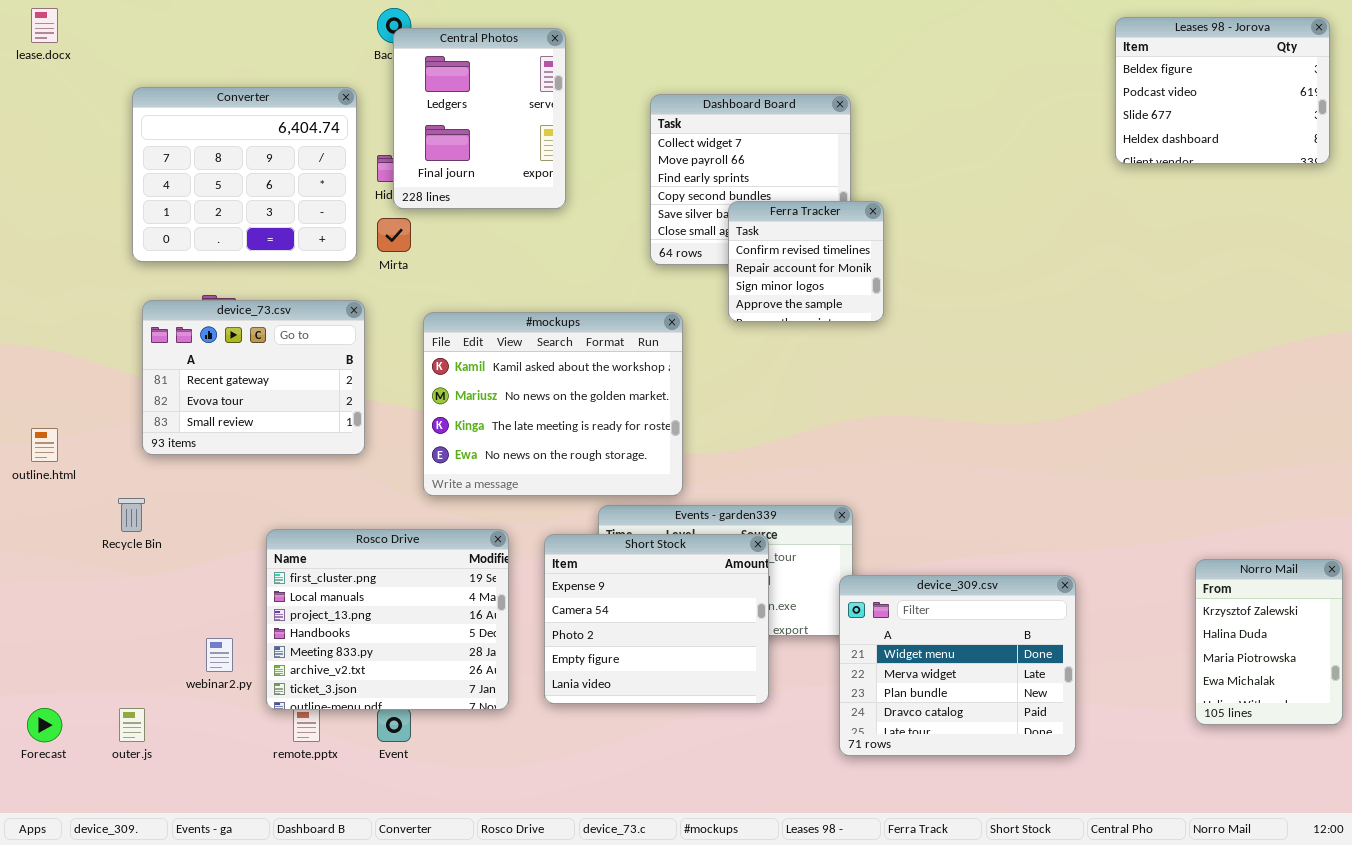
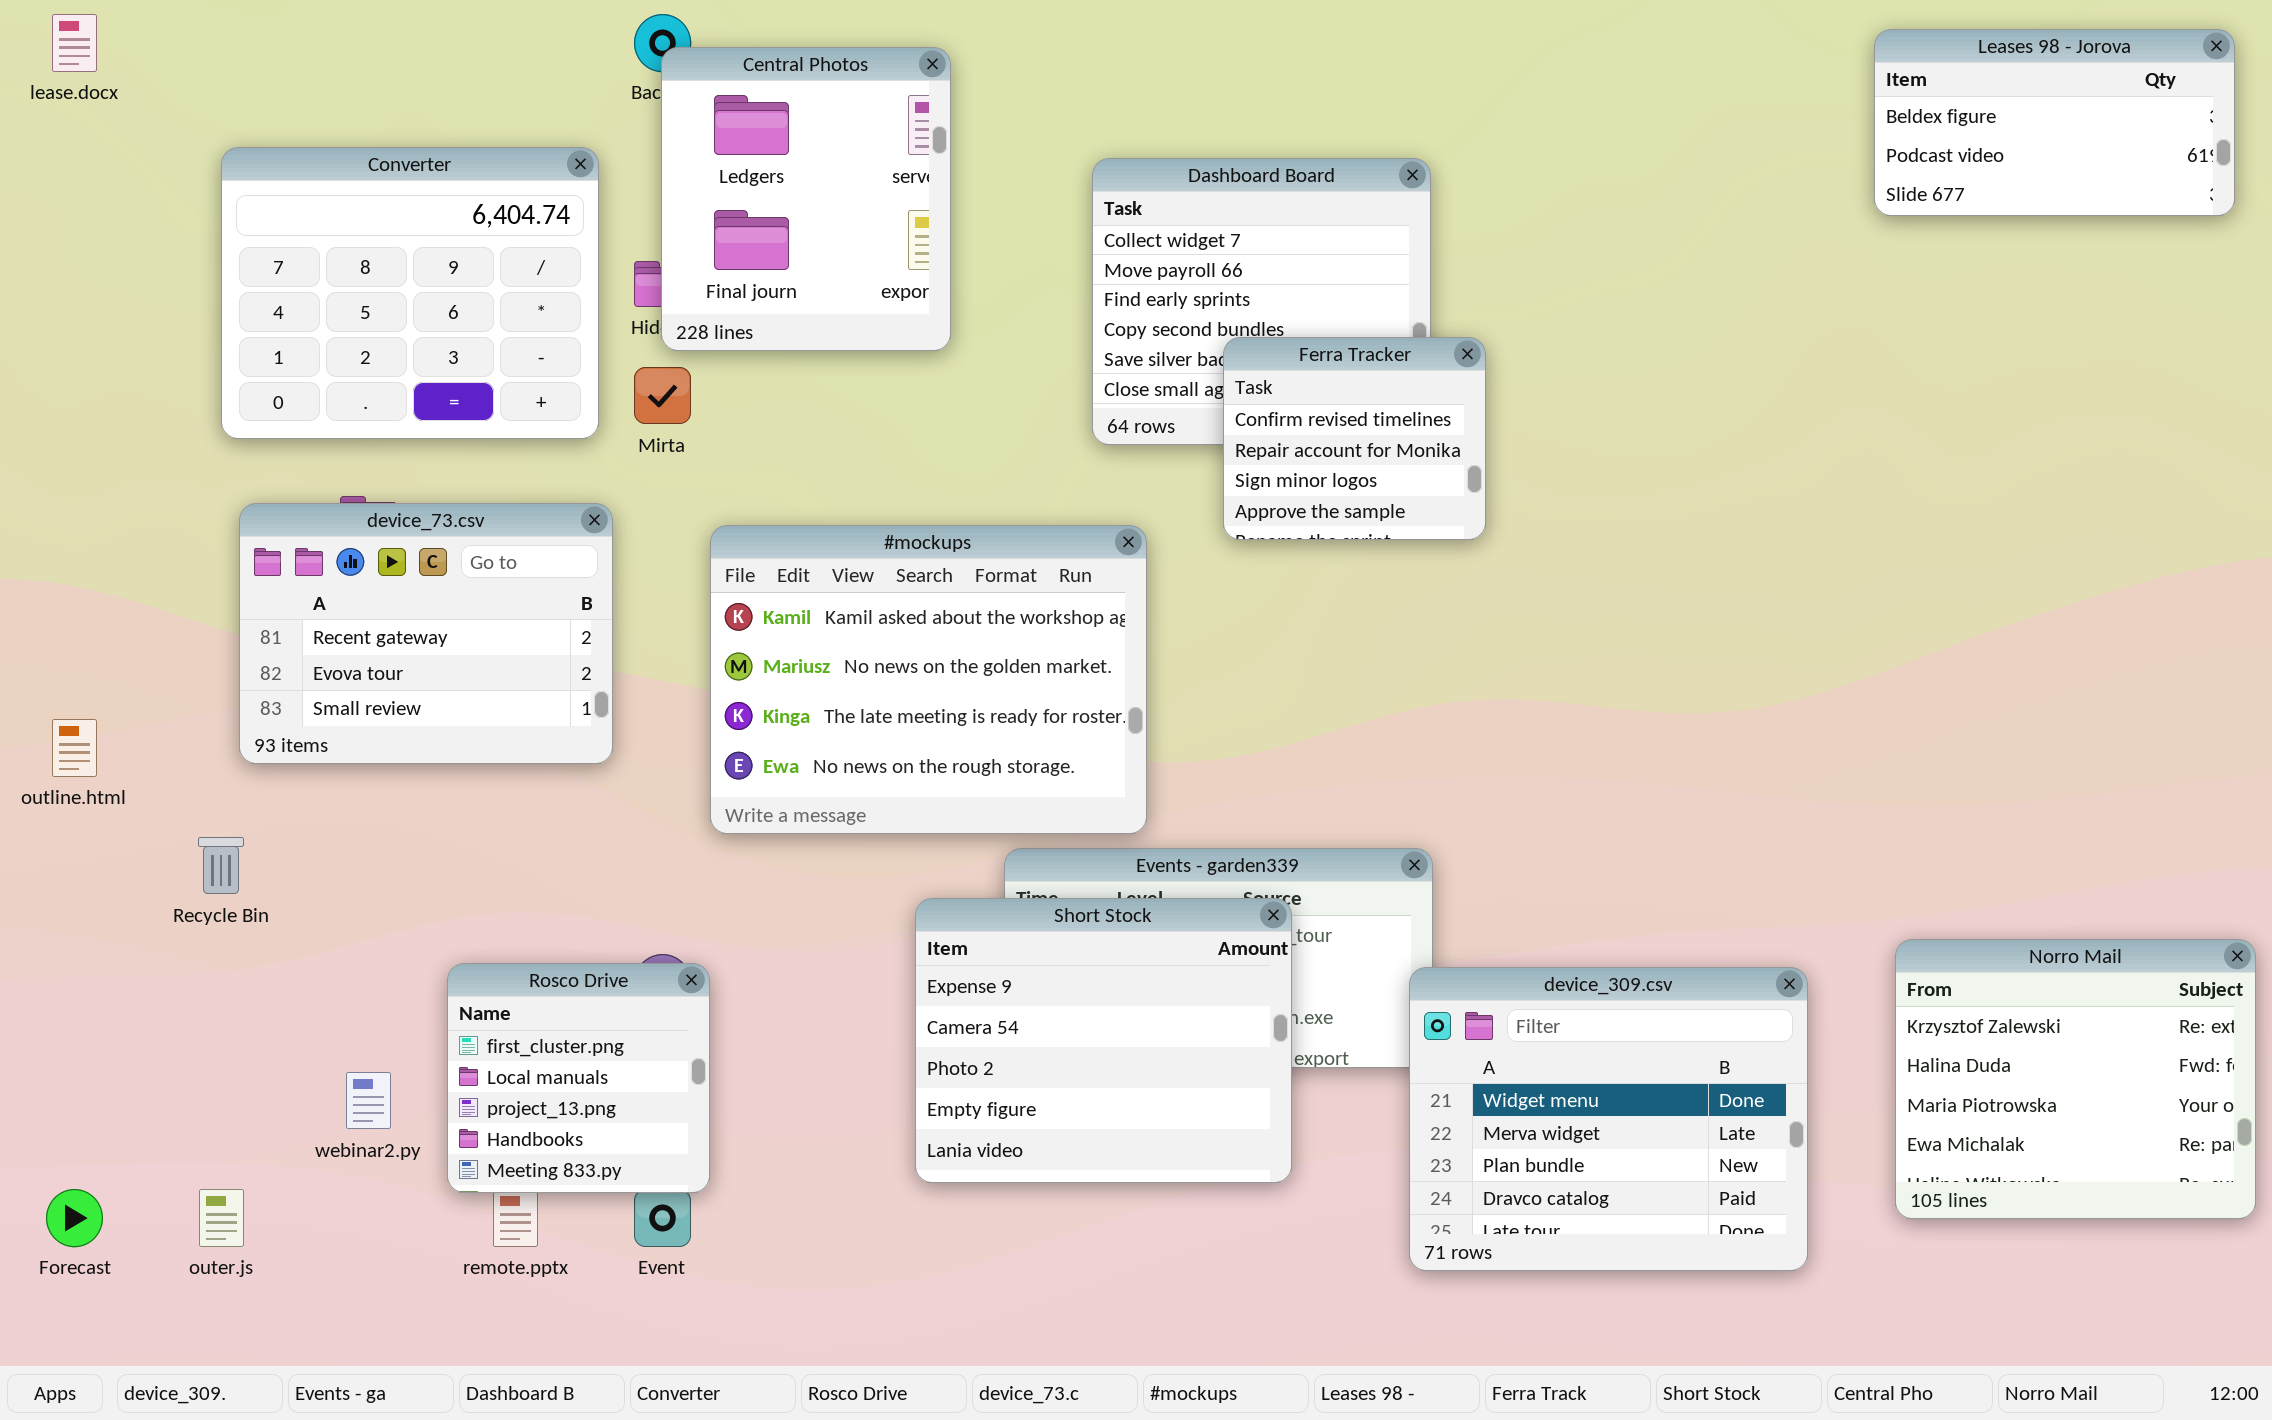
Leases 98 - Jorova: [1115,17,1330,164] -> [1874,29,2235,216], resized
Rosco Drive: [266,529,509,710] -> [447,963,710,1193], resized
Norro Mail: [1195,559,1343,725] -> [1895,939,2256,1219], resized

